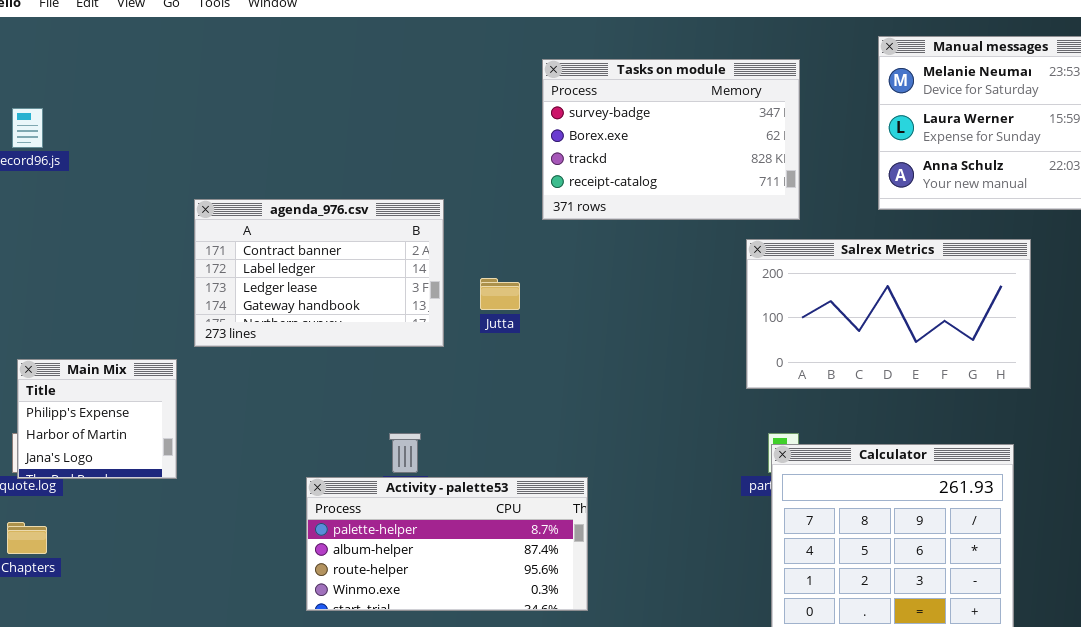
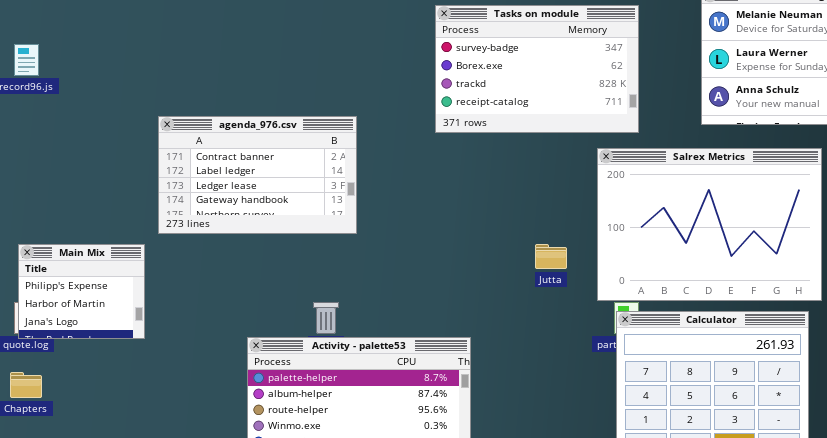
Salrex Metrics: [746,239,1031,389] -> [597,148,822,301], resized
Jutta: [480,278,520,310] -> [535,244,567,269], moved

